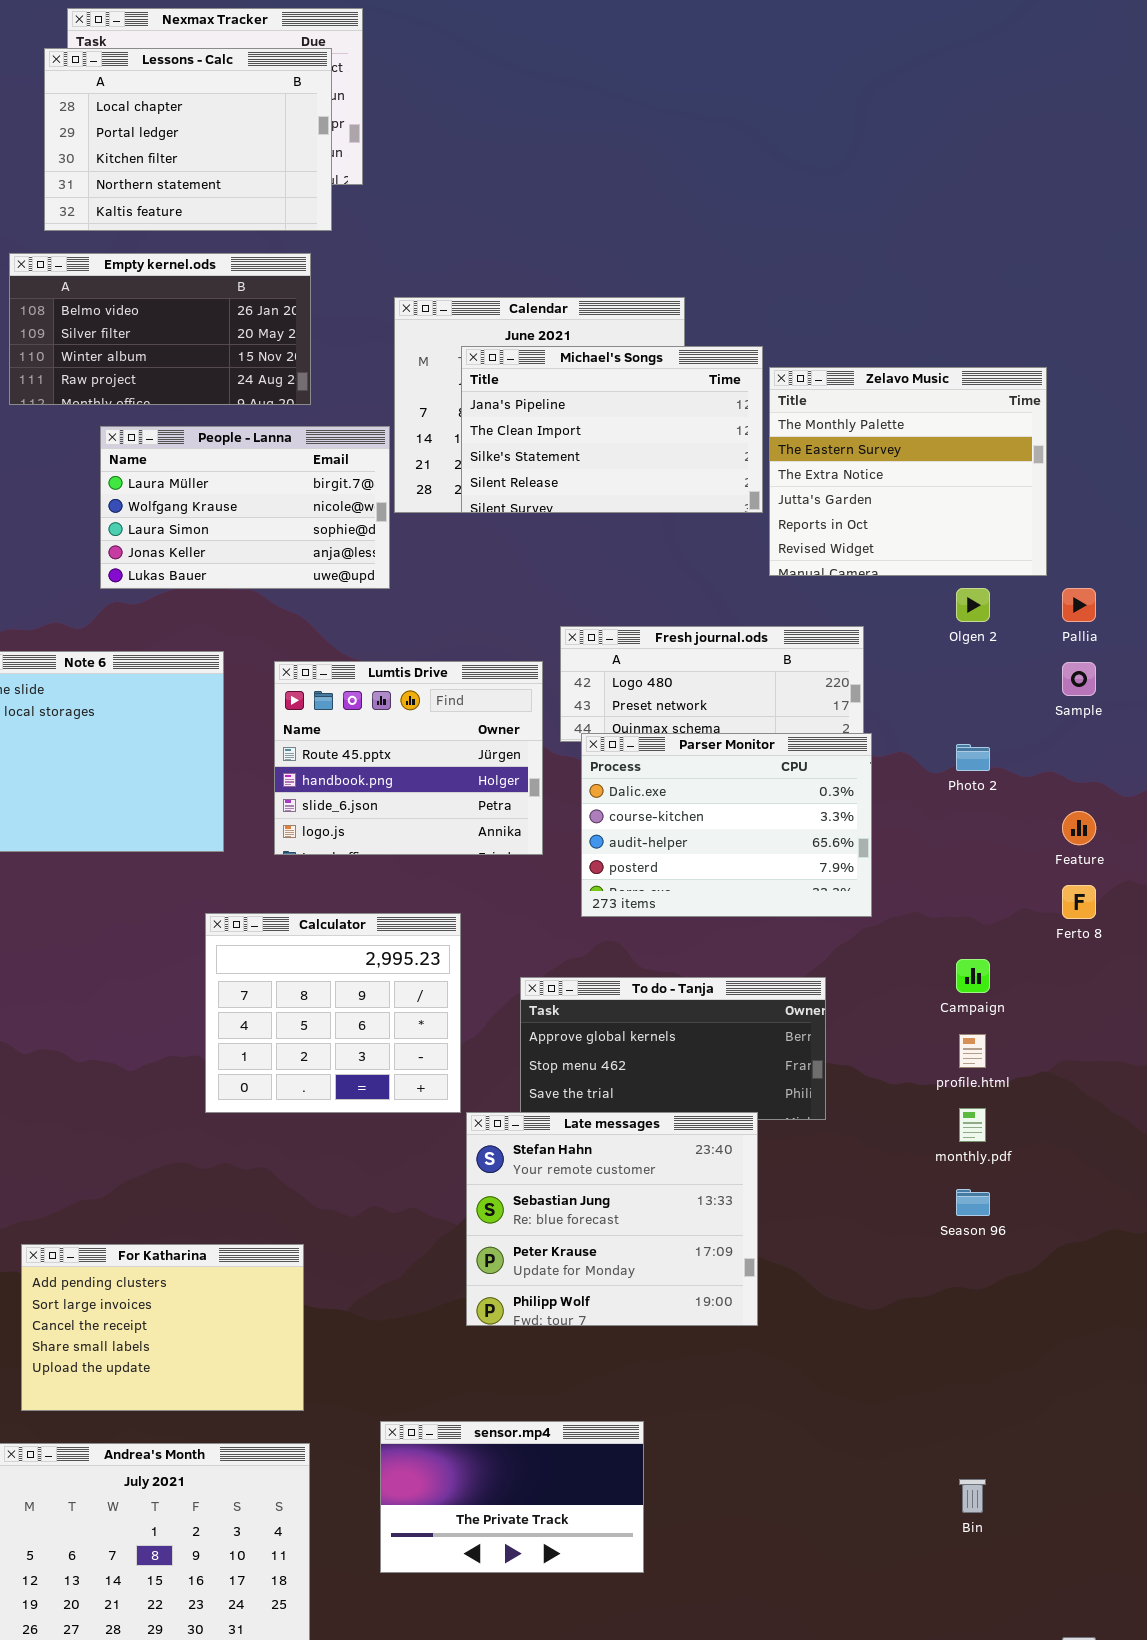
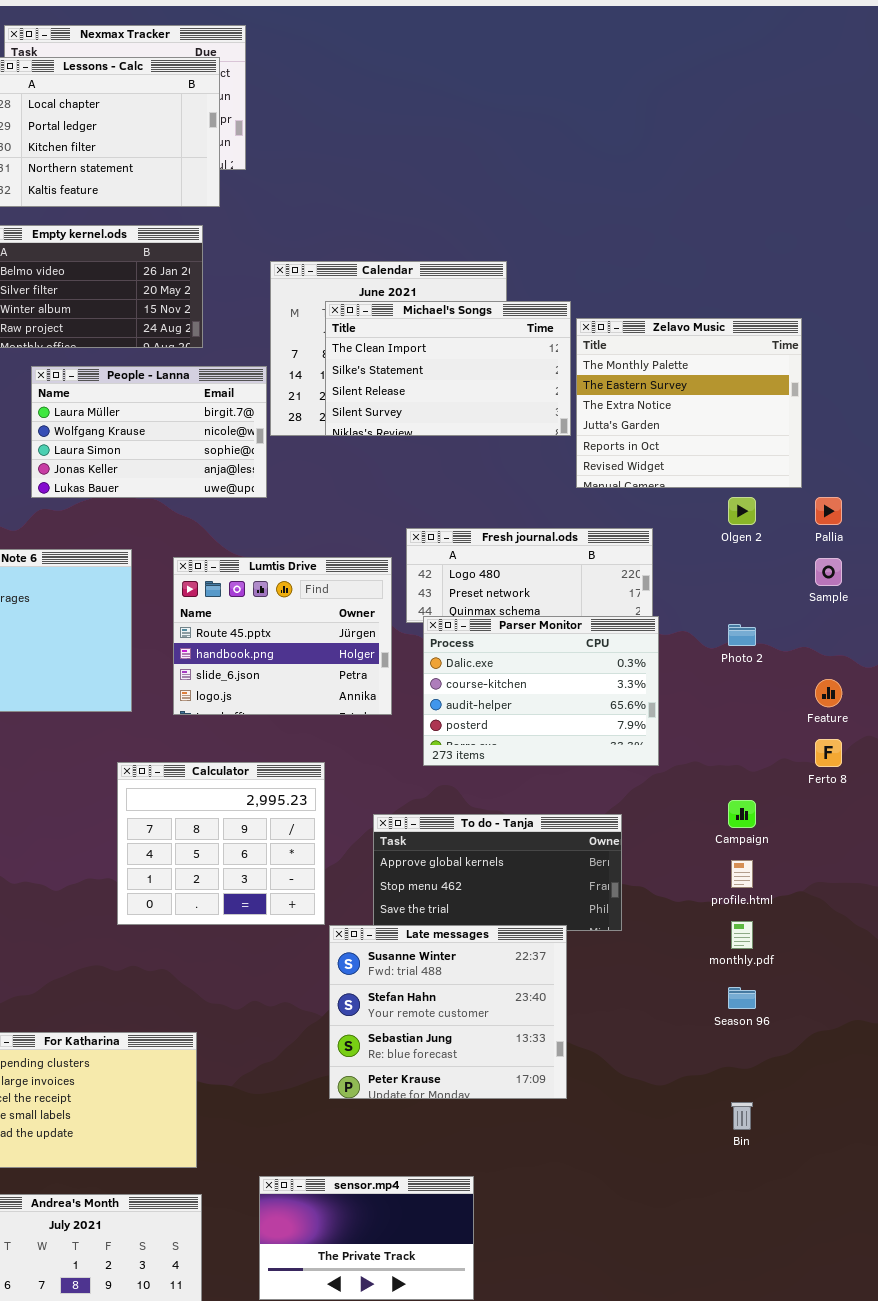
Michael's Songs: [461,346,763,513] -> [325,301,571,436], scrolled down 1 row
Late messages: [466,1112,758,1326] -> [329,925,567,1099], scrolled up 1 row
Bin: [959,1479,986,1513] -> [731,1102,753,1130], moved

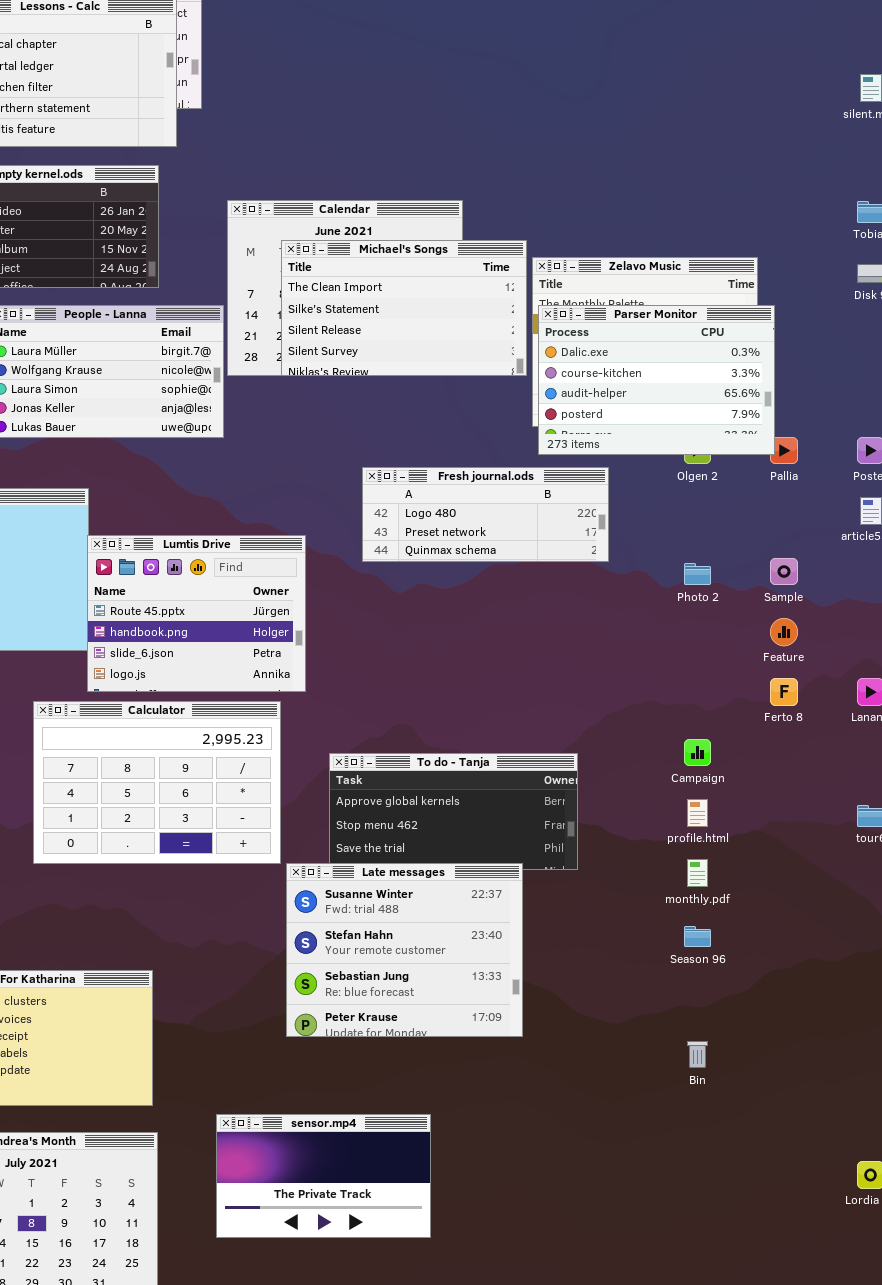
Lumtis Drive: [173,557,392,715] -> [87,535,306,692], moved
Sample: [815,558,842,586] -> [770,558,798,585], moved
Parser Monitor: [423,616,659,766] -> [538,305,775,455], moved
Calculator: [117,762,325,925] -> [33,701,281,864], resized

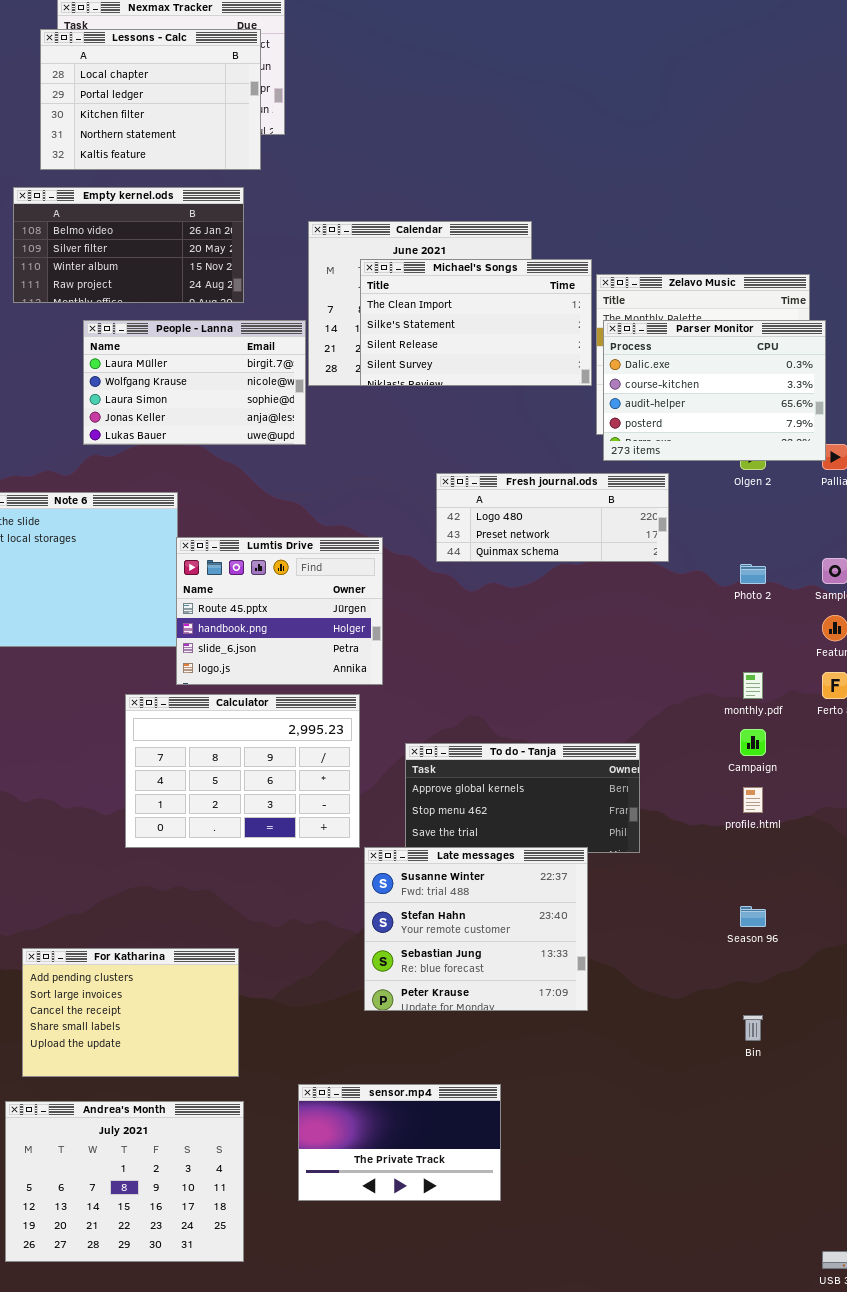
monthly.pdf: [687,859,708,887] -> [743,672,763,699], moved

